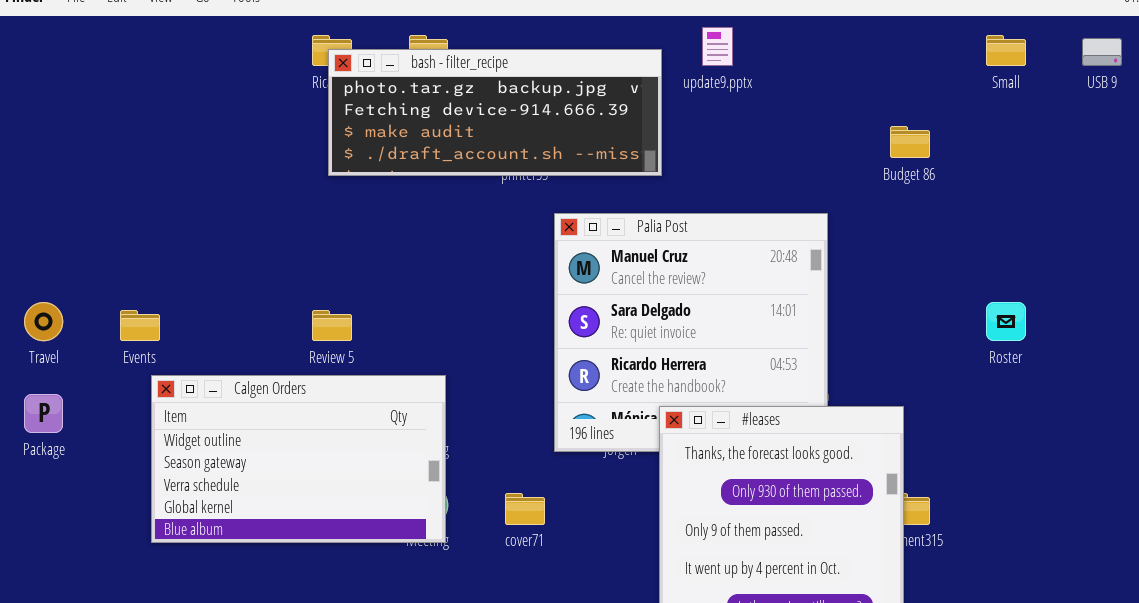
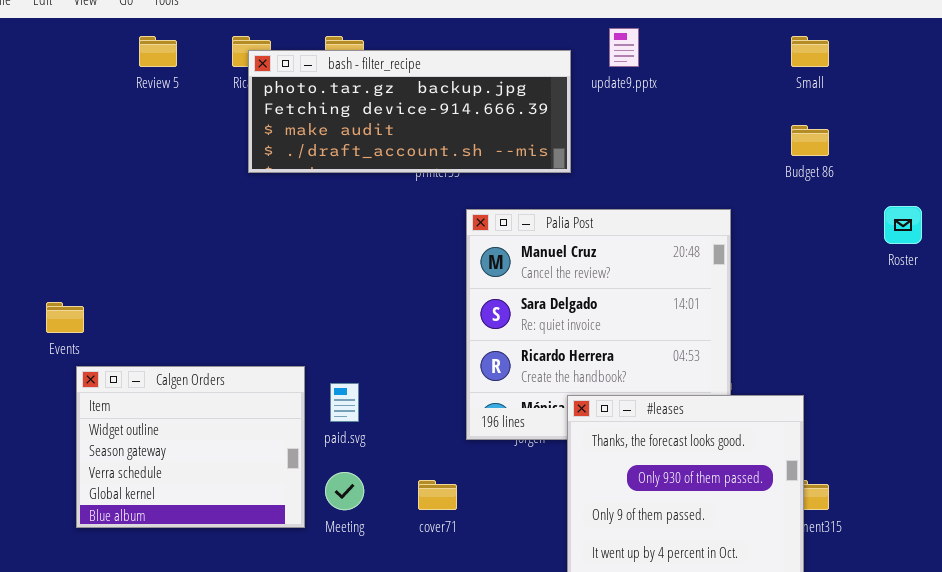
Small: [986,35,1026,66] -> [791,36,829,67], moved
Roster: [986,302,1026,341] -> [884,206,922,244], moved
Review 5: [312,310,352,341] -> [139,36,177,67], moved
Calgen Orders: [151,375,446,543] -> [76,366,305,528], resized

